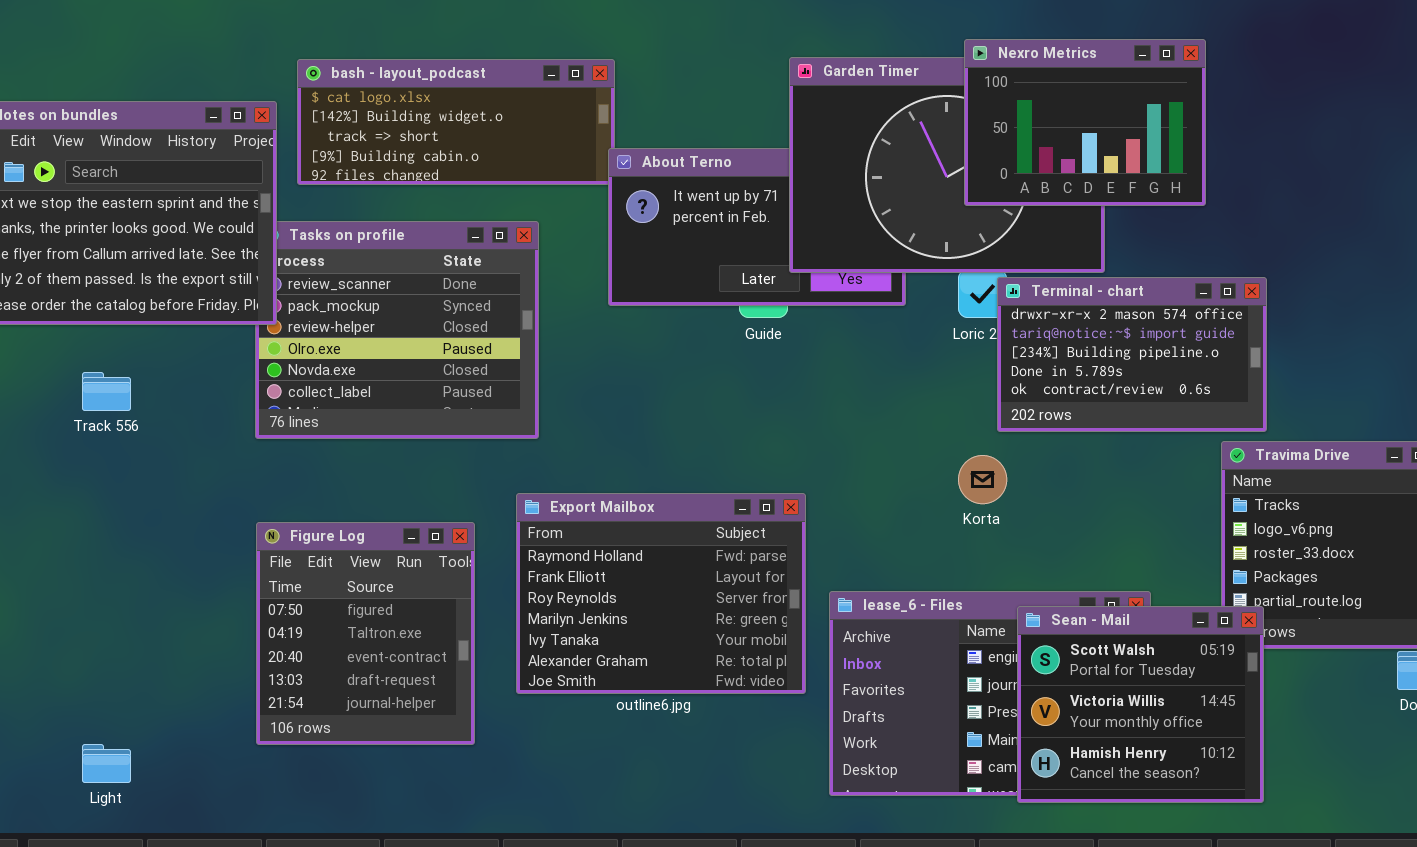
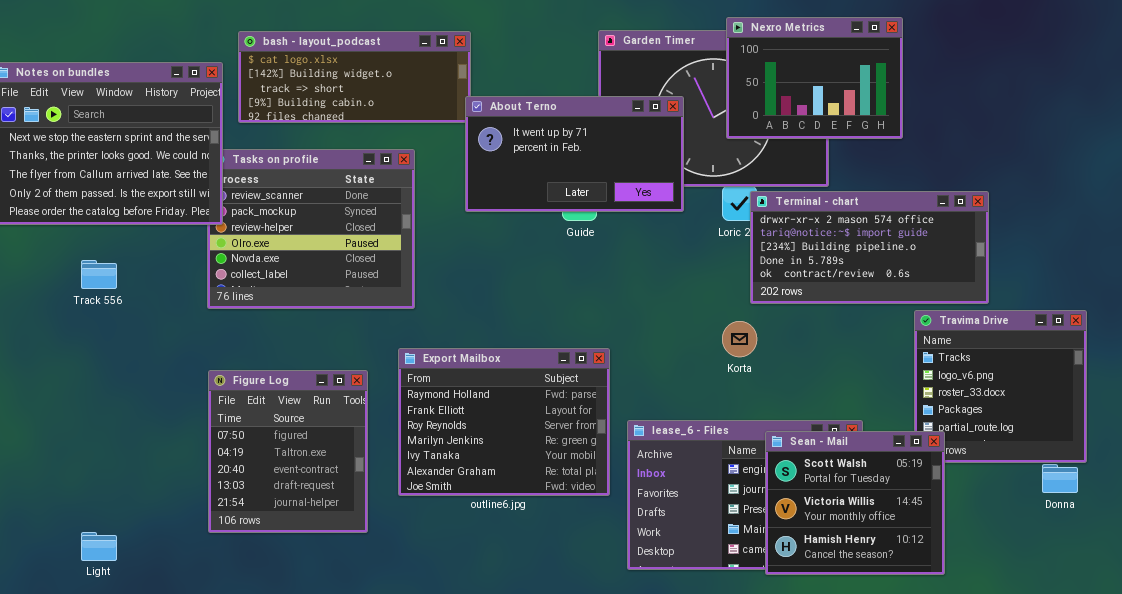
About Terno: [608,148,906,306] -> [465,96,684,212], raised
Terminal - chart: [997,277,1267,432] -> [750,191,989,304], resized

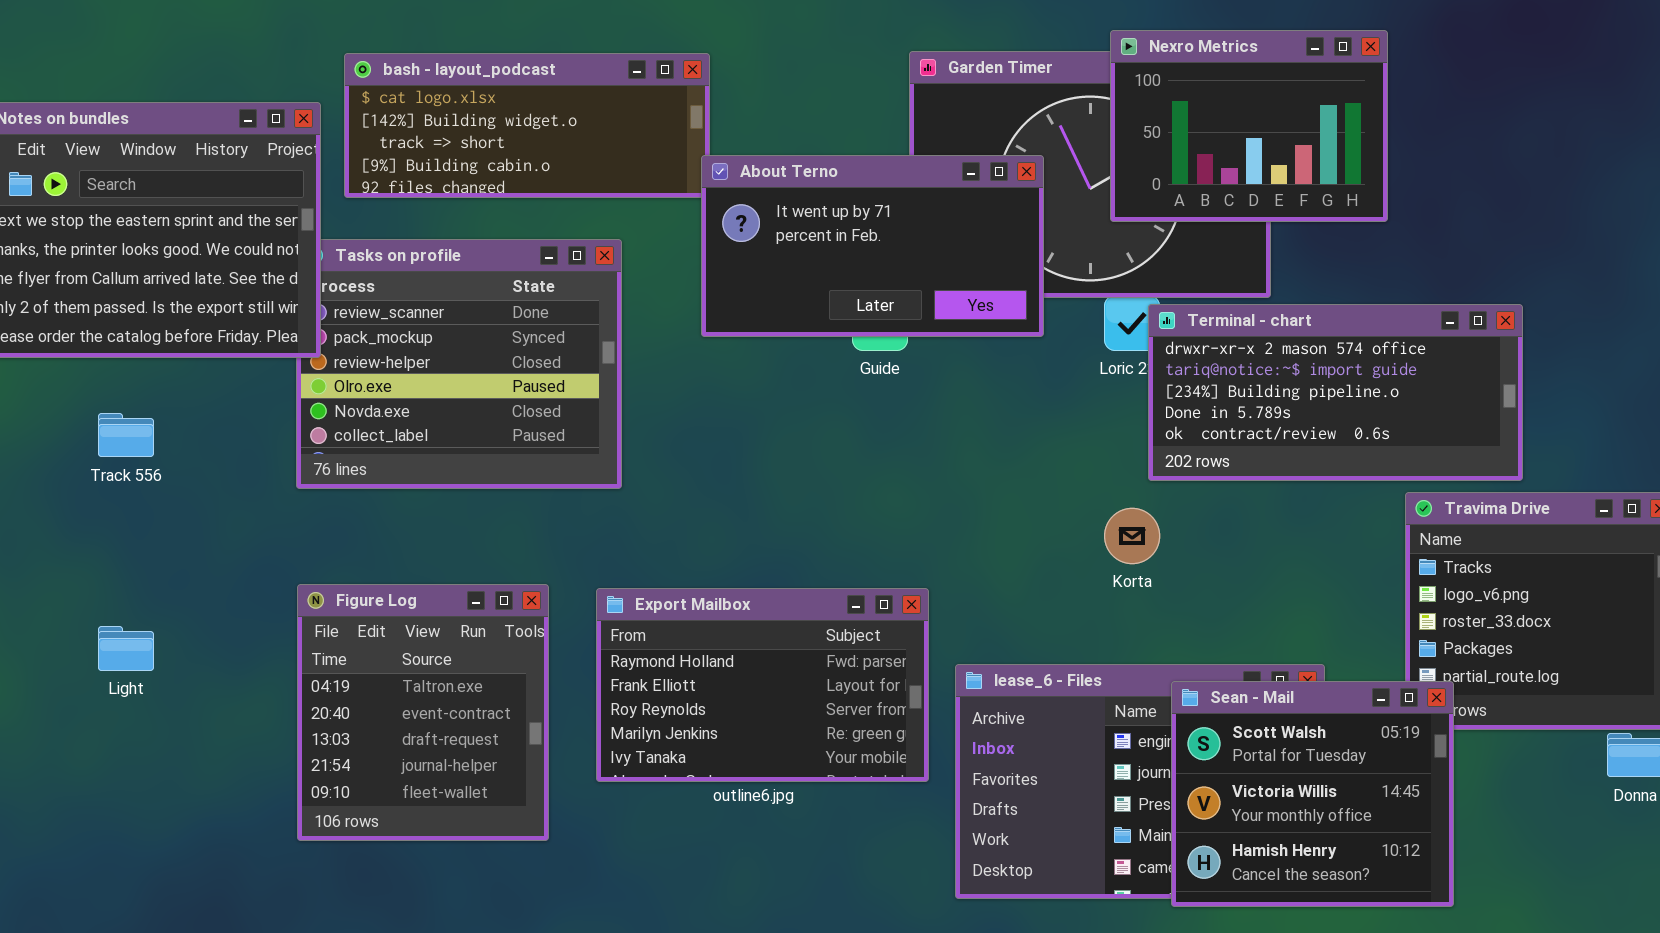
Export Mailbox: [398,348,610,496] -> [596,588,929,782], resized
Figure Log: [208,370,368,533] -> [297,584,549,841], scrolled down 1 row
Light: [81,532,117,561] -> [98,626,154,671], moved

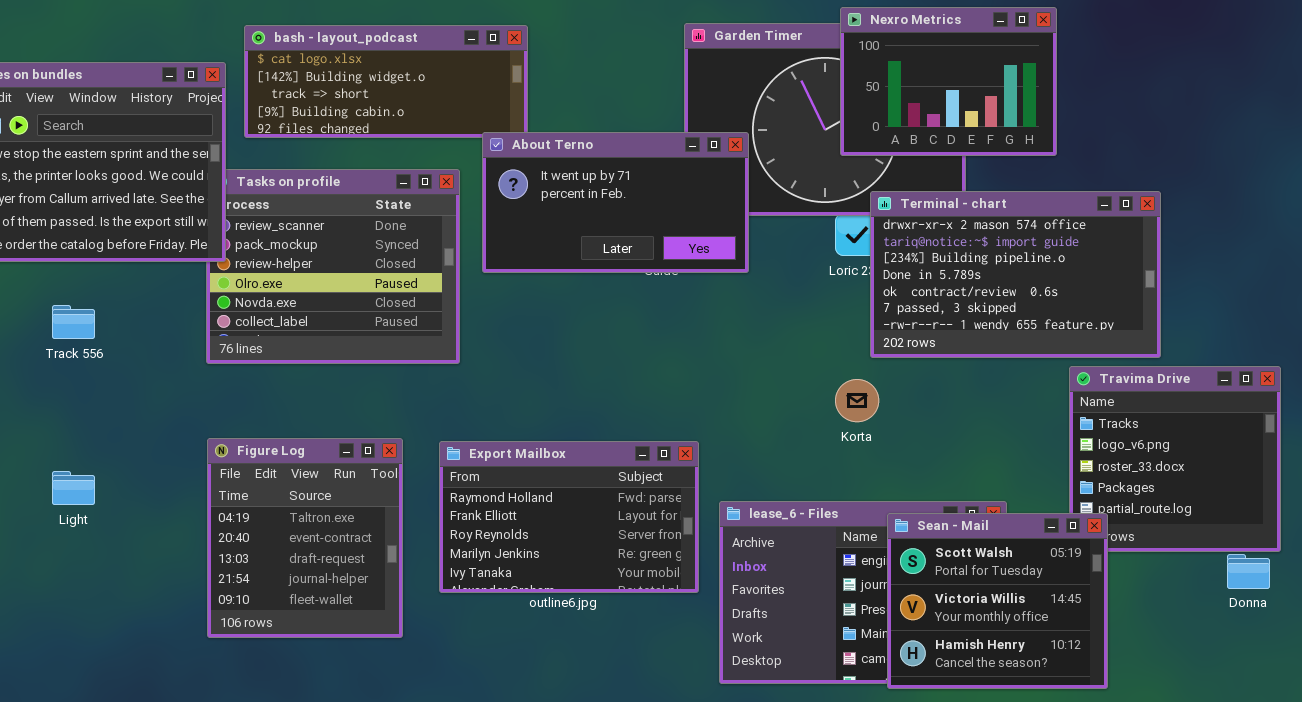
About Terno: [701,155,1044,337] -> [482,132,749,273], moved
Terminal - chart: [1148,304,1523,481] -> [870,191,1161,358], resized

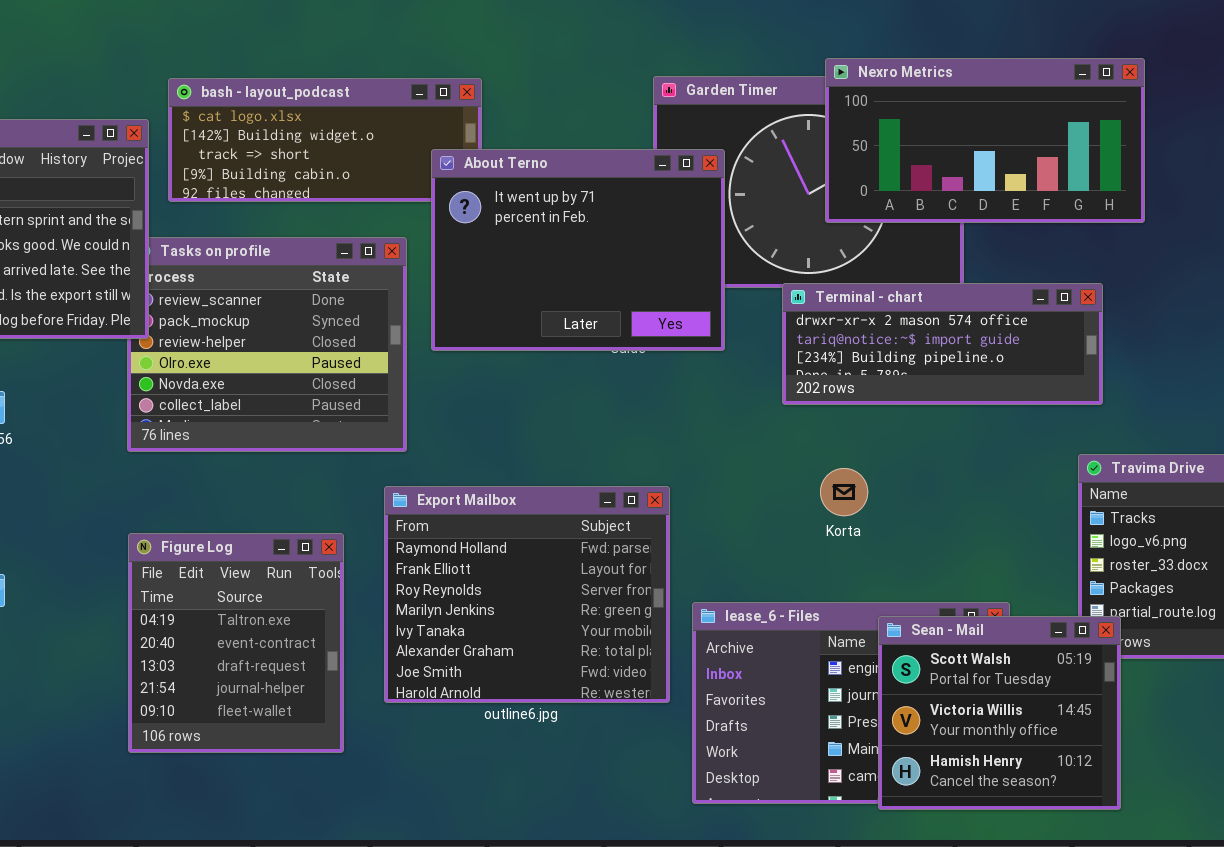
Nexro Metrics: [840,7,1057,156] -> [825,58,1145,223], resized
About Terno: [482,132,749,273] -> [431,149,725,351], resized
Terminal - chart: [870,191,1161,358] -> [782,283,1103,405], moved, resized
Export Mailbox: [439,441,699,593] -> [384,486,670,703], resized

